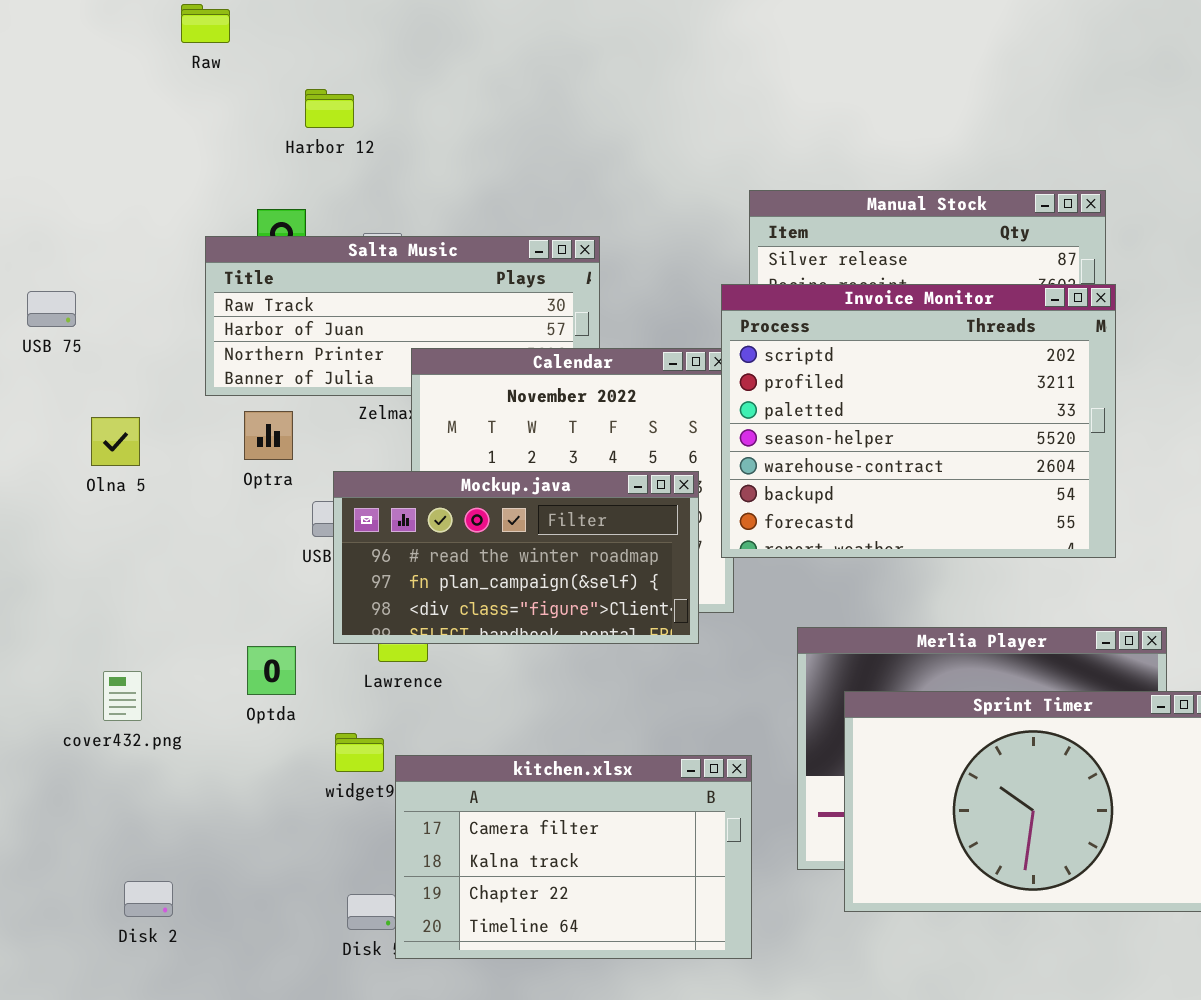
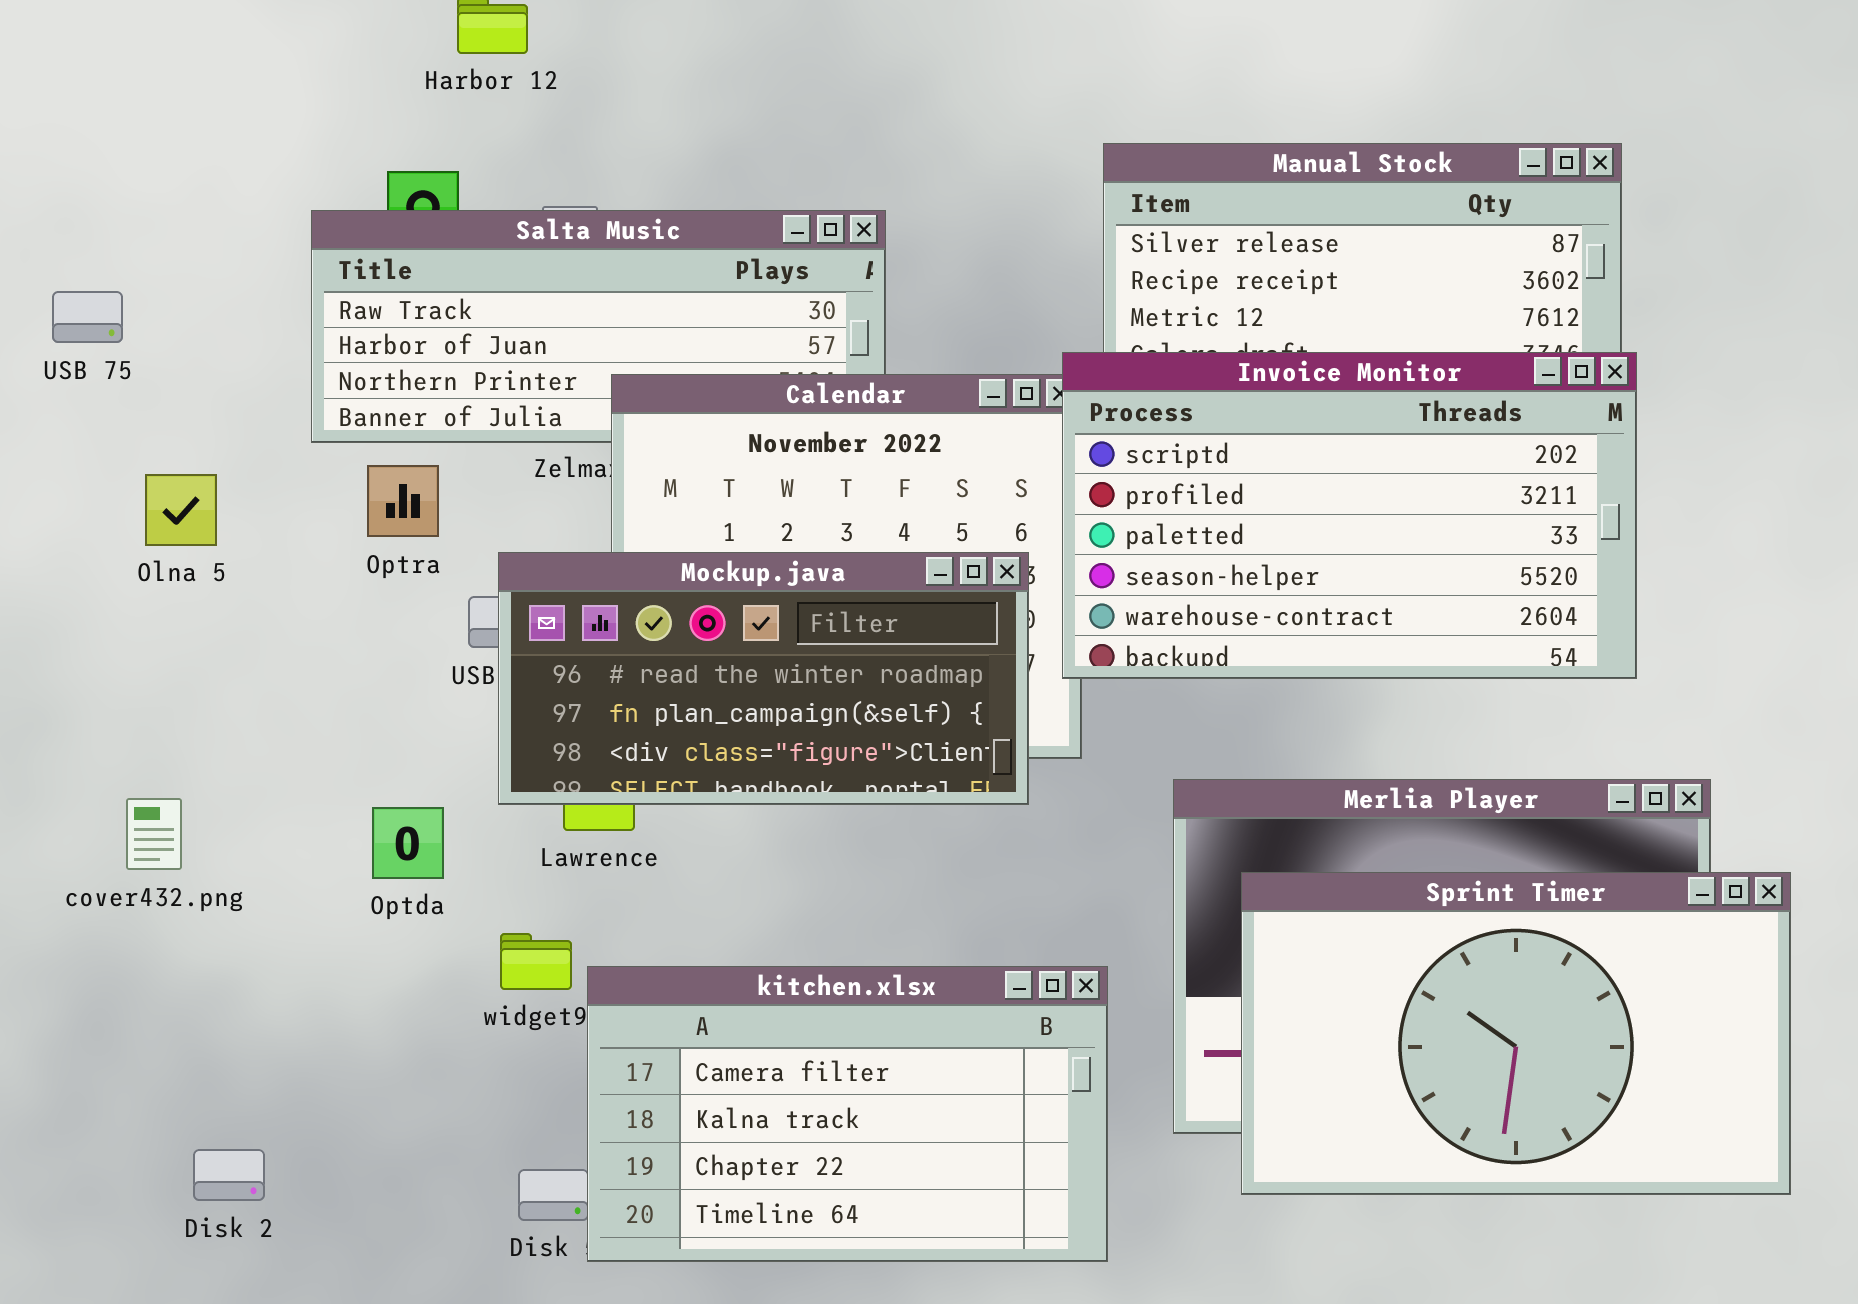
Invoice Monitor: [721,284,1116,558] -> [1062,352,1637,679], resized
cover432.png: [103,671,142,721] -> [126,798,182,870], moved

